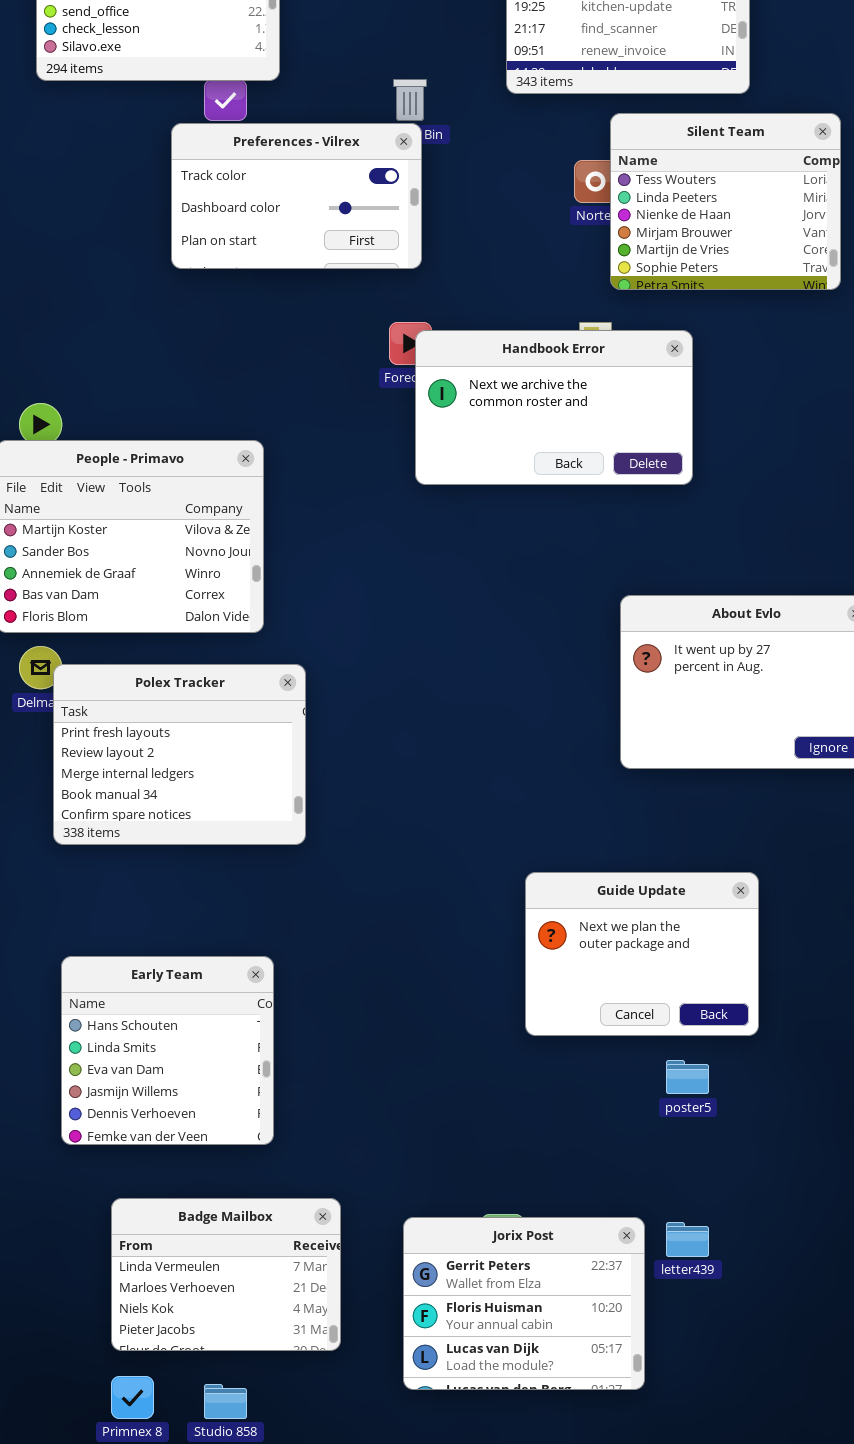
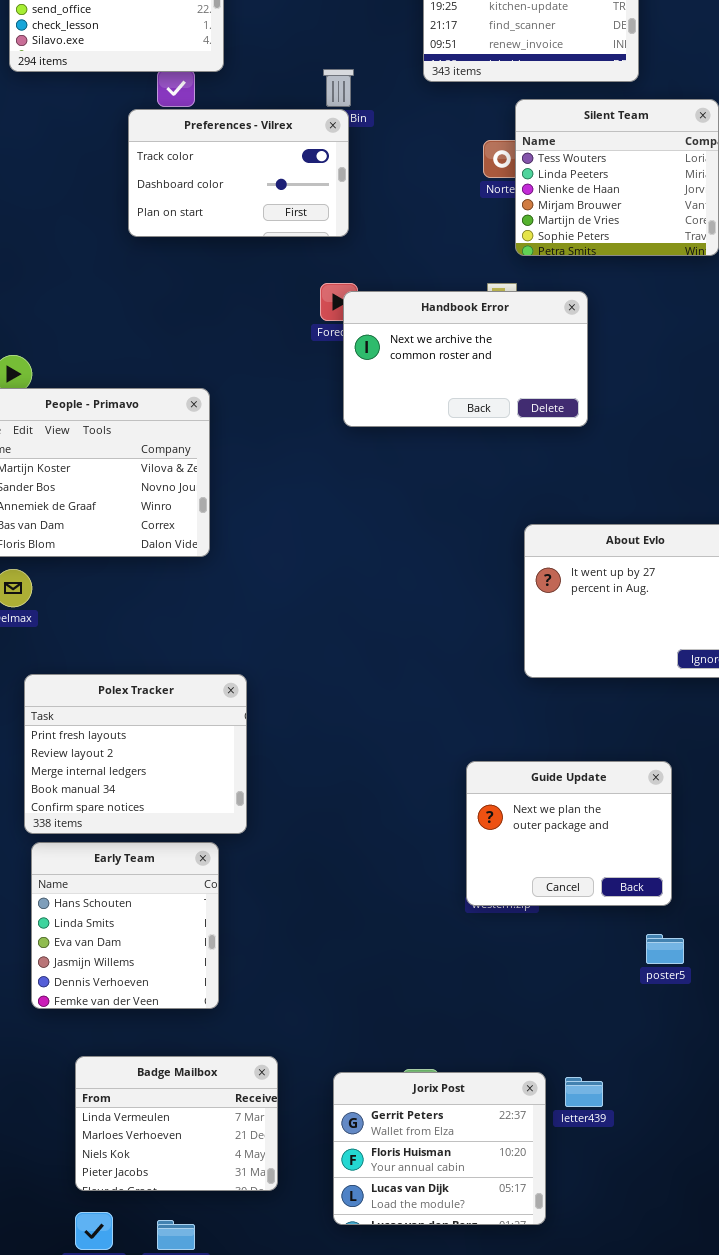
Polex Tracker: [53,664,306,845] -> [24,674,247,834], moved
Guide Update: [525,872,759,1036] -> [466,761,672,906], moved
poster5: [666,1060,709,1094] -> [646,934,684,964], moved

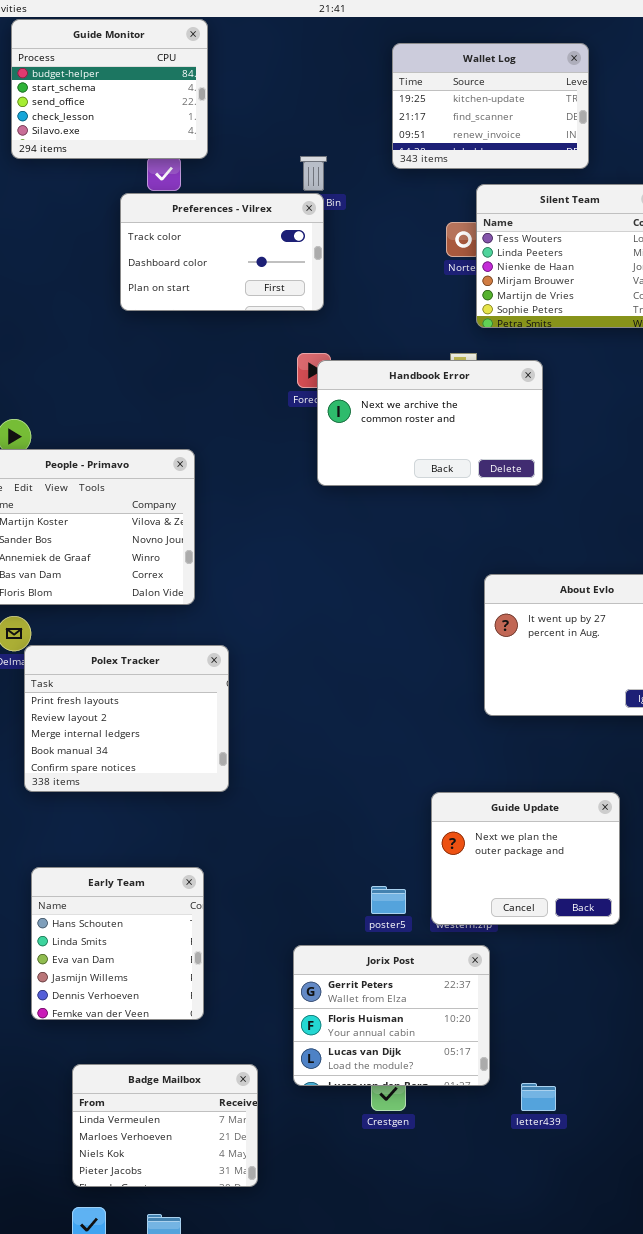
Polex Tracker: [24,674,247,834] -> [24,645,229,792], moved
poster5: [646,934,684,964] -> [371,886,406,914], moved
Jorix Post: [333,1072,546,1225] -> [293,945,490,1086], moved

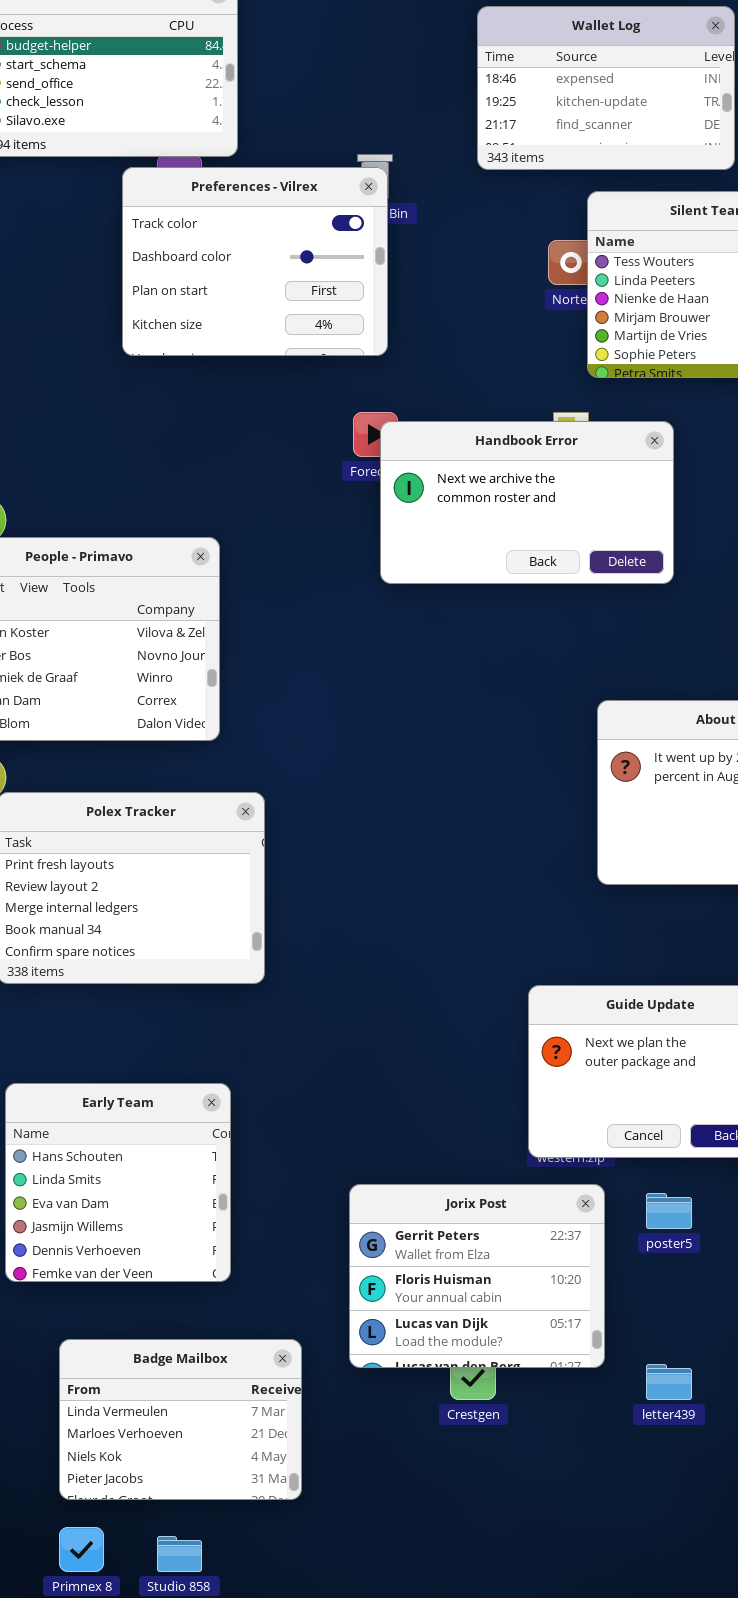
Wallet Log: [392,43,589,169] -> [477,6,735,170], scrolled up 1 row
Preferences - Vilrex: [120,193,324,311] -> [122,167,388,356], resized
poster5: [371,886,406,914] -> [646,1193,692,1229], moved

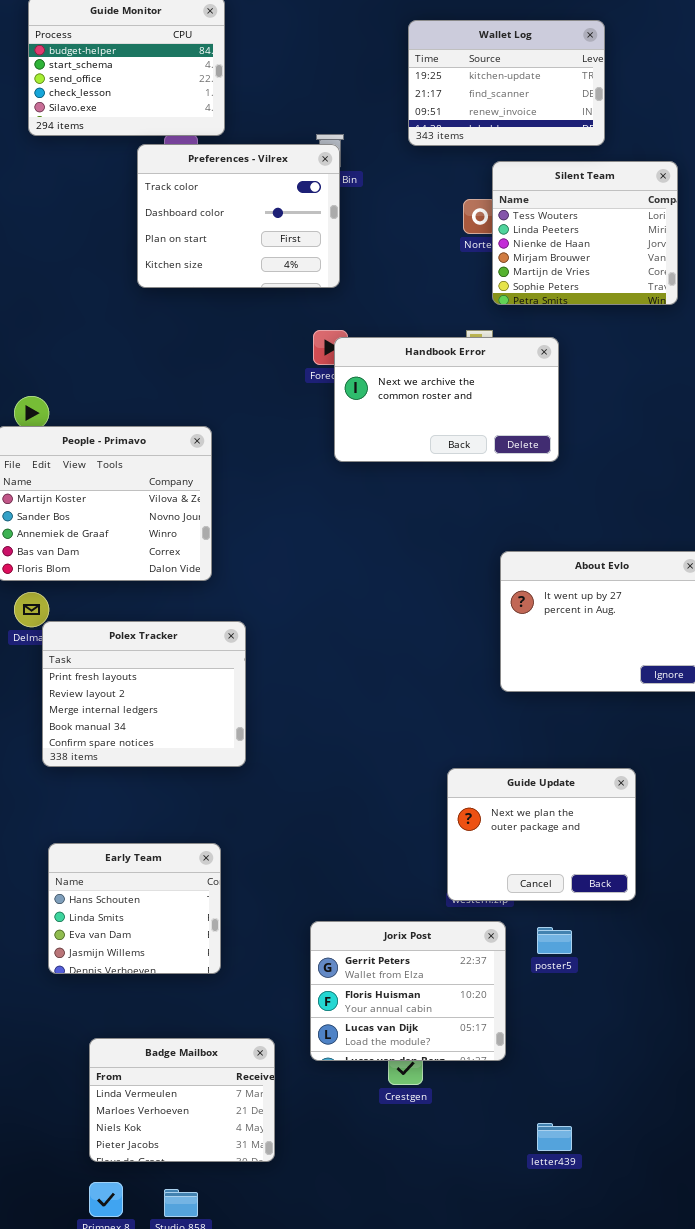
Wallet Log: [477,6,735,170] -> [408,20,605,146], scrolled down 1 row
Early Team: [5,1083,231,1282] -> [48,843,221,974], resized
letter439: [646,1364,692,1400] -> [537,1123,572,1151], moved

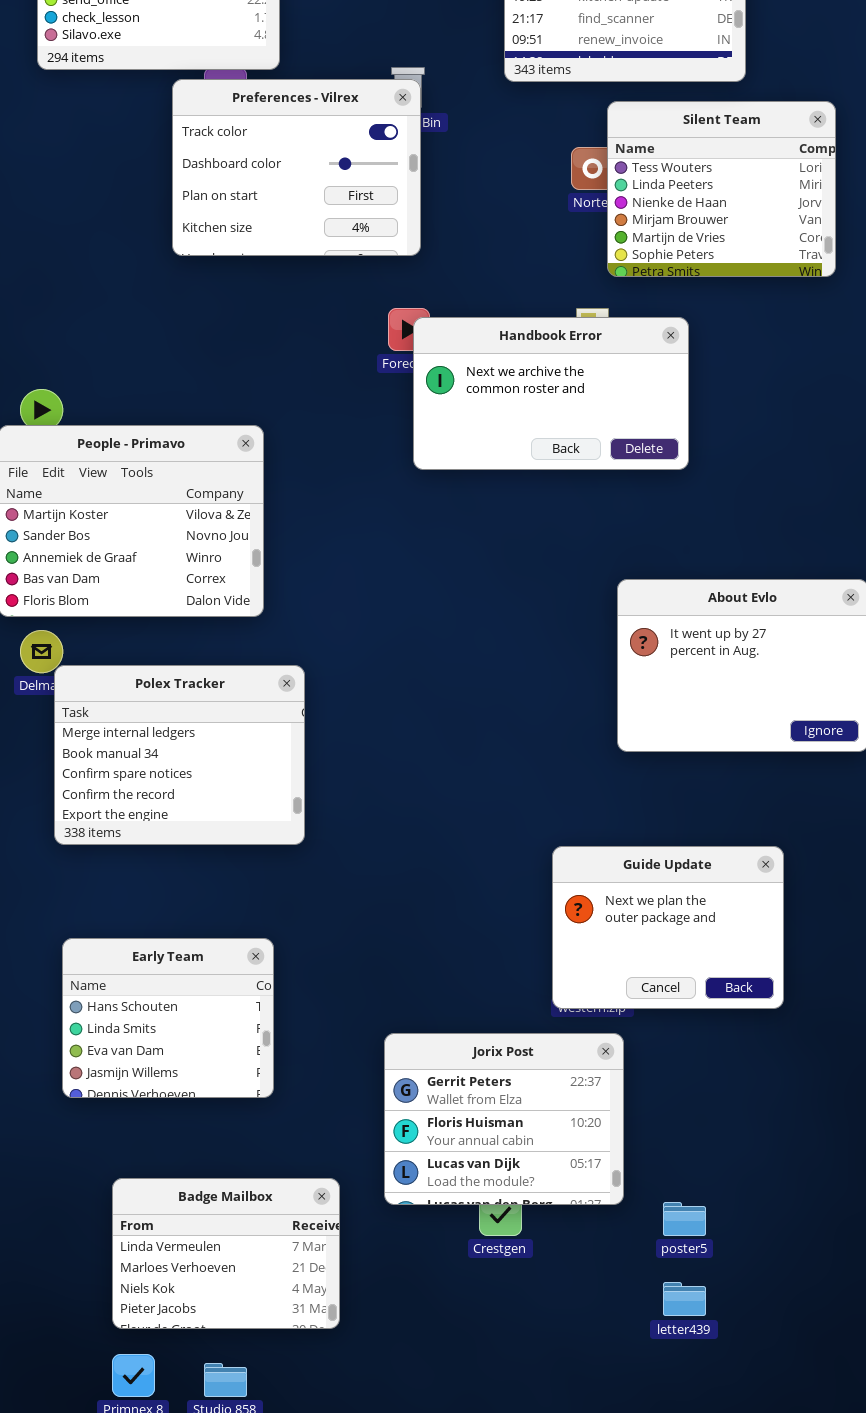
Polex Tracker: [42,621,246,767] -> [54,665,305,845], scrolled down 2 rows
poster5: [537,927,572,954] -> [663,1202,706,1236], moved

